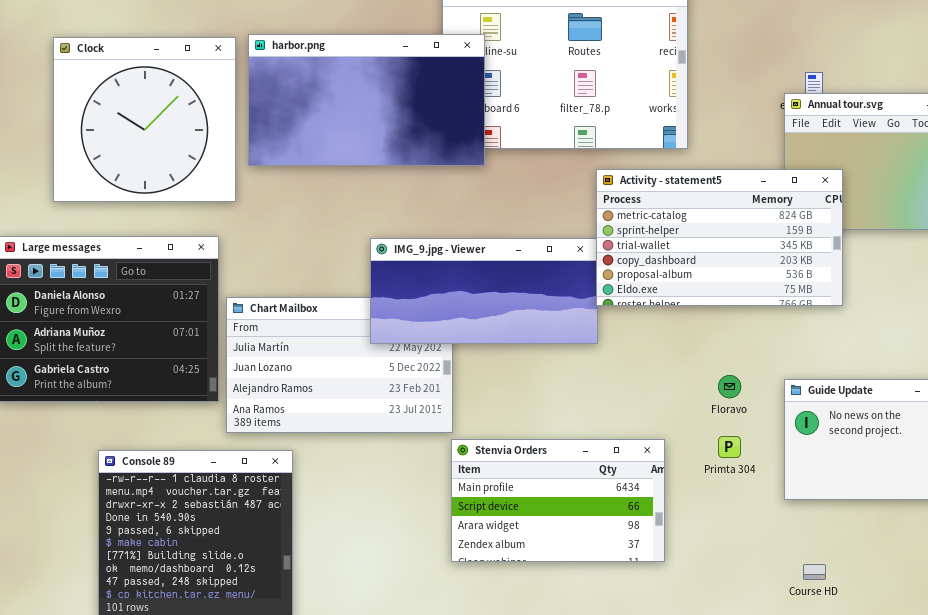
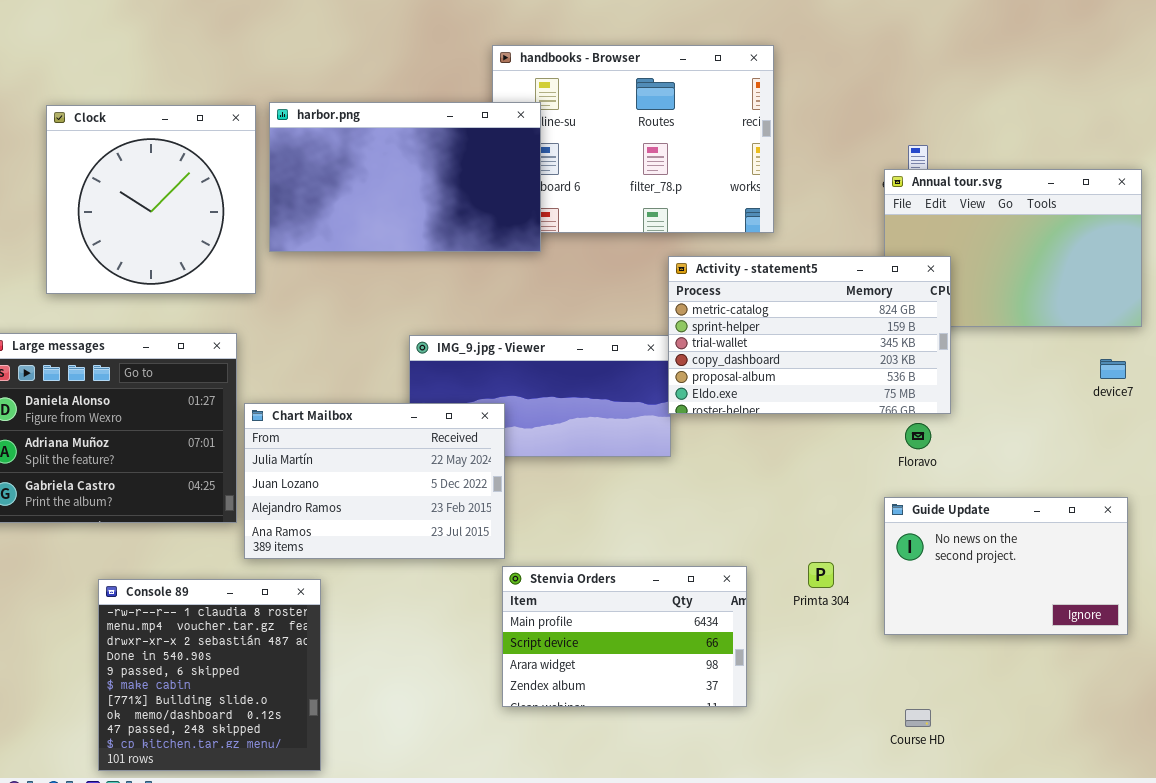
Chart Mailbox: [226,297,453,433] -> [244,403,505,559], raised
Floravo: [718,375,741,398] -> [905,423,931,449], moved

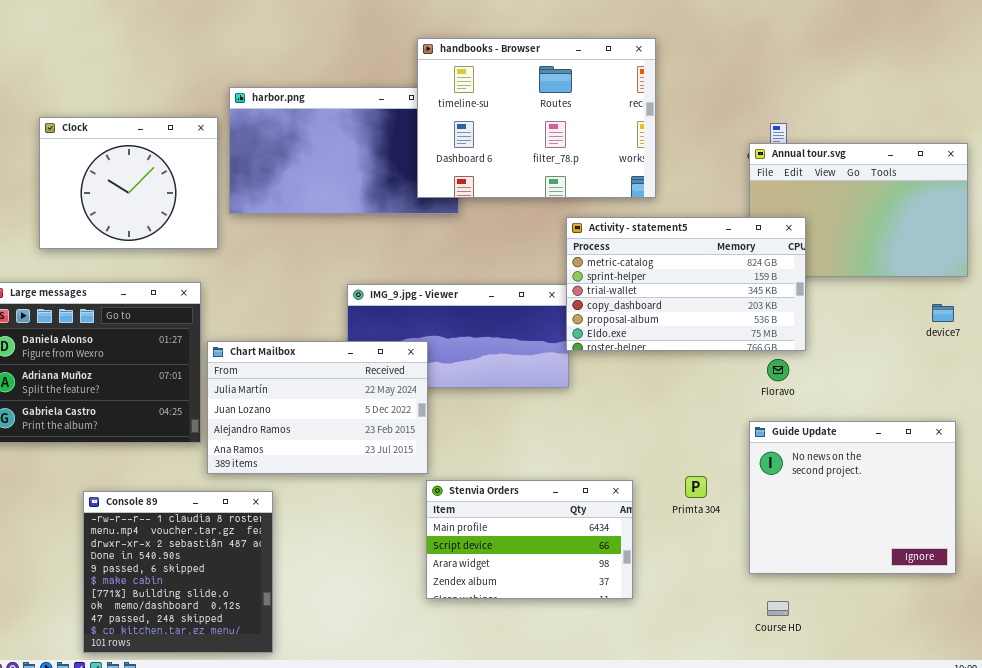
handbooks - Browser: [492,45,774,233] -> [417,38,656,198], raised
Clock: [46,105,256,294] -> [39,117,218,249], resized
Guide Update: [884,497,1128,635] -> [749,421,956,574], resized

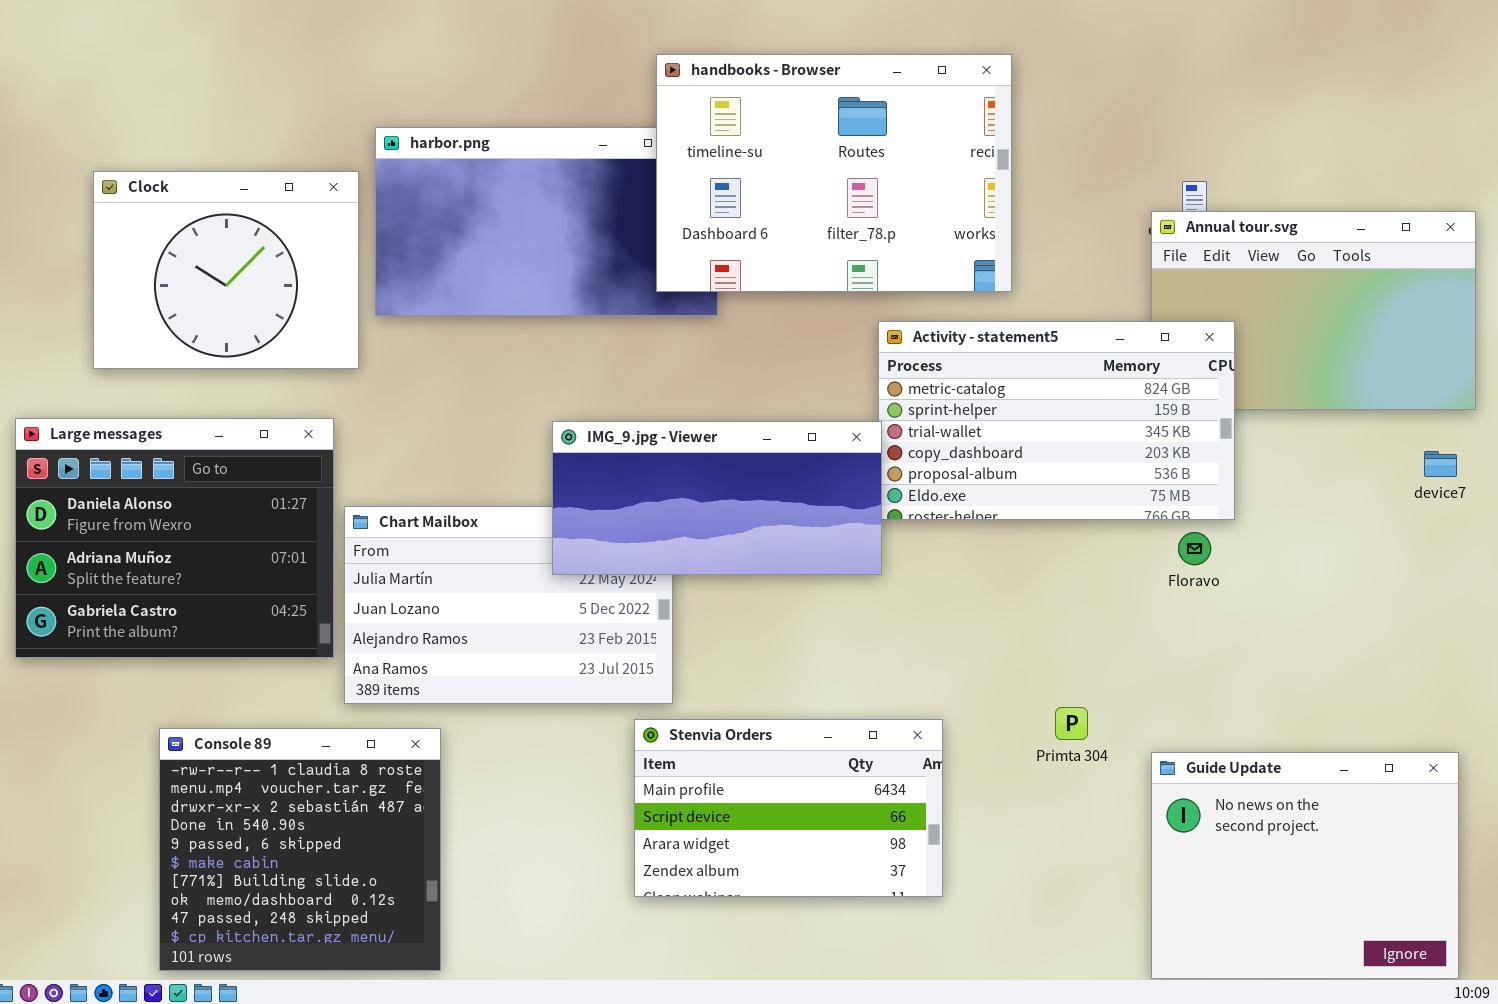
IMG_9.jpg - Viewer: [347,284,569,388] -> [552,421,882,575], raised
Guide Update: [749,421,956,574] -> [1151,752,1459,979], moved
Stenvia Orders: [426,480,633,599] -> [634,719,943,897], moved

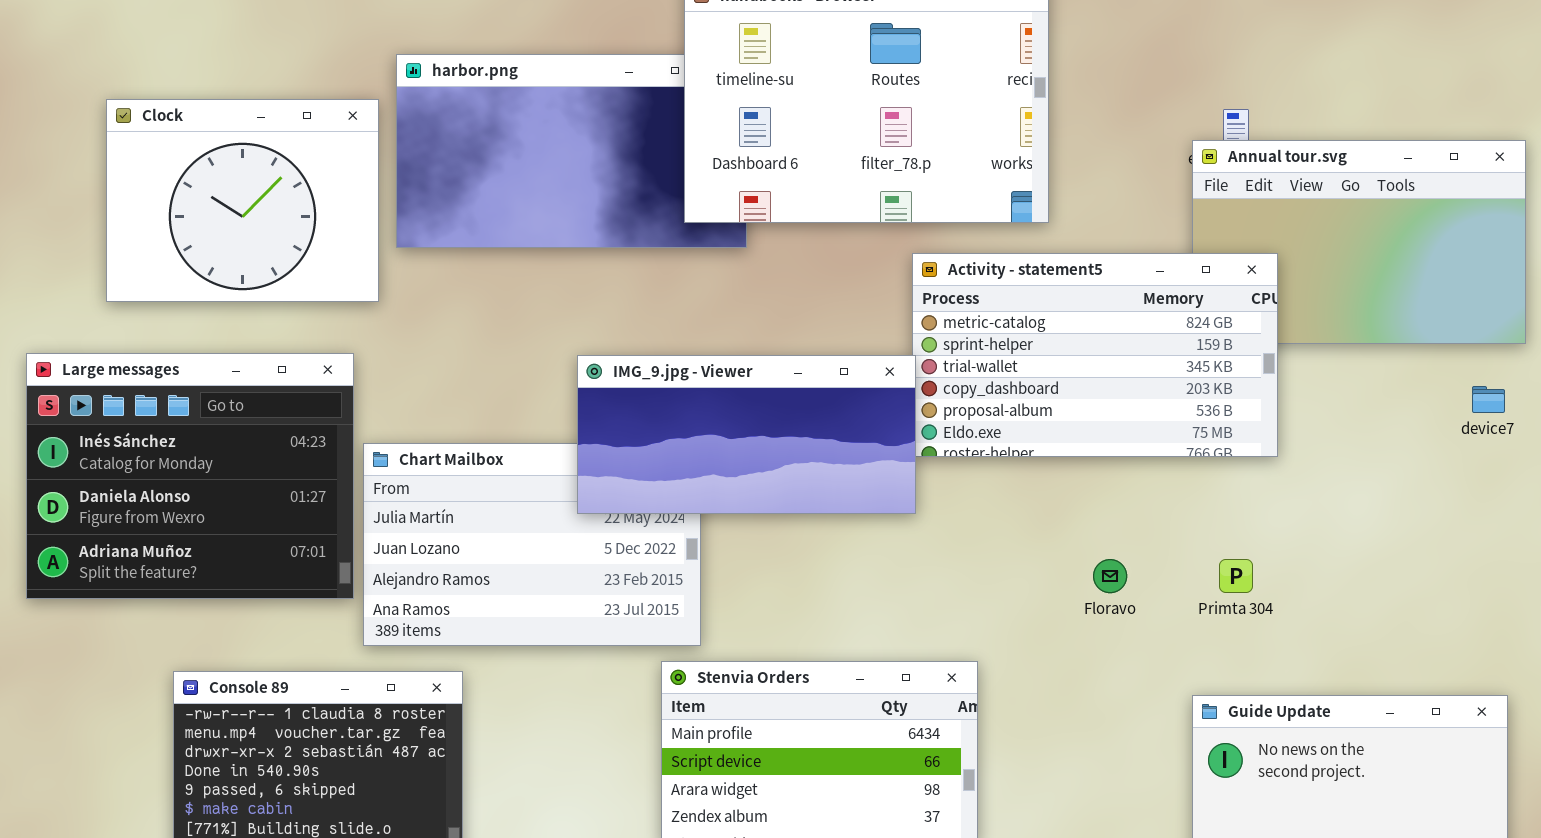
Large messages: [15,418,334,658] -> [26,353,354,599], scrolled up 1 row
Floravo: [1178,532,1211,565] -> [1093,559,1127,593], moved
Primta 304: [1055,707,1088,740] -> [1219,559,1253,593], moved

